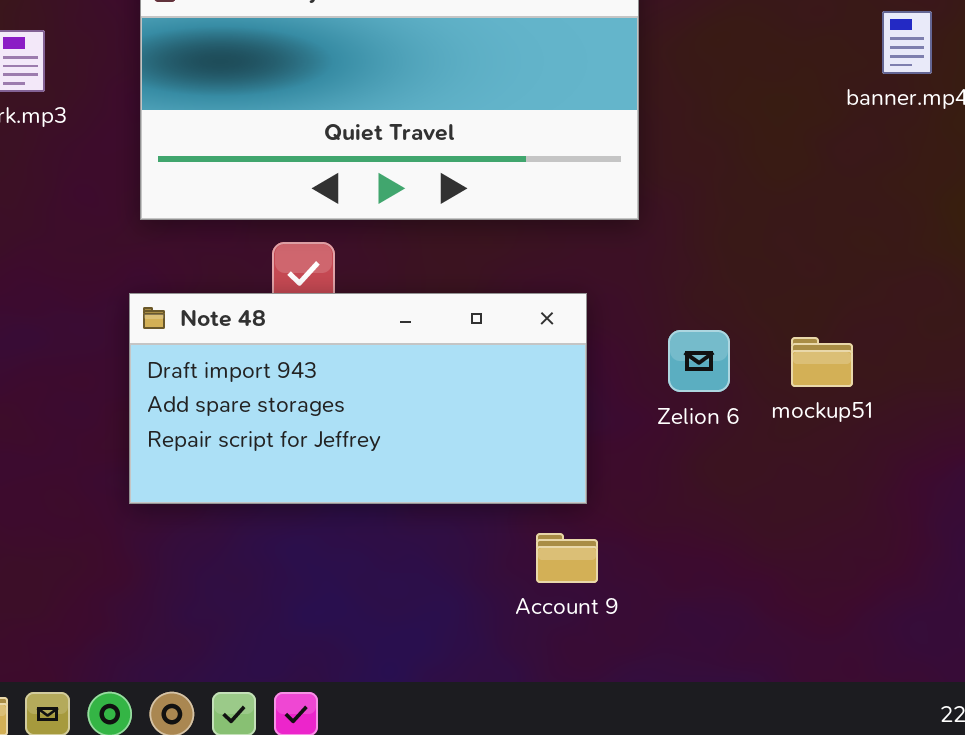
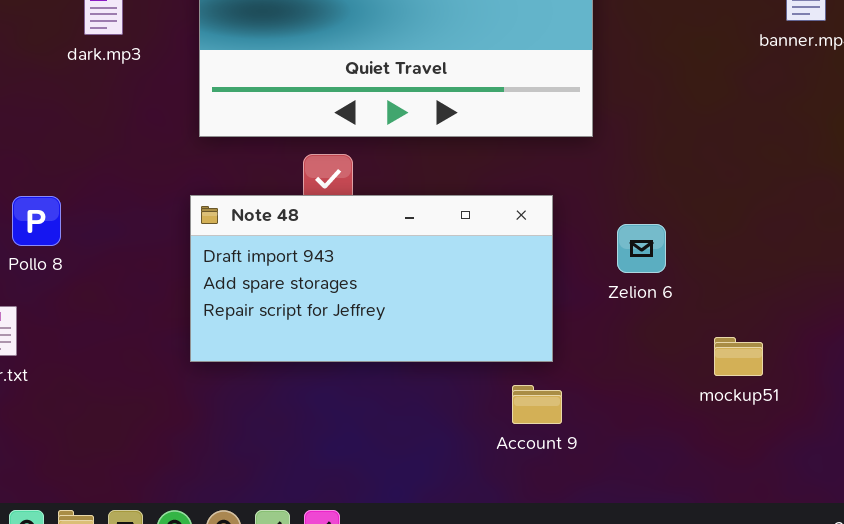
mockup51: [791,337,853,387] -> [714,337,763,376], moved

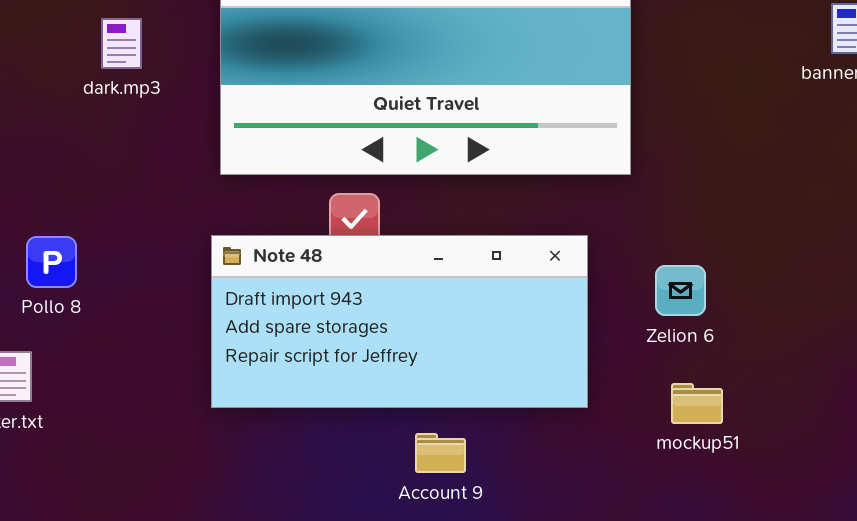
mockup51: [714,337,763,376] -> [671,383,723,424], moved
Account 9: [512,385,562,424] -> [415,433,466,473], moved

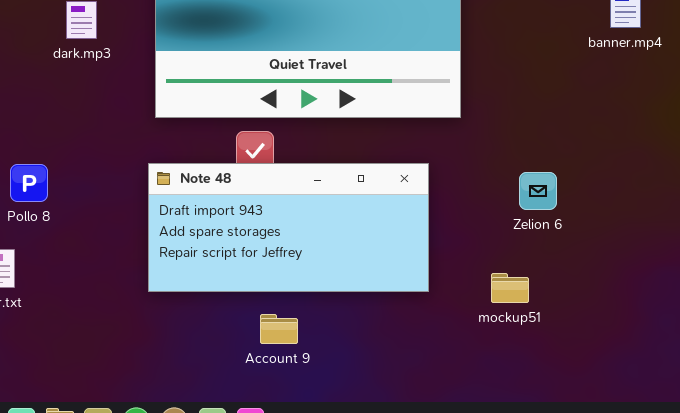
Zelion 6: [655,265,706,316] -> [519,172,557,210], moved
Account 9: [415,433,466,473] -> [260,314,298,344], moved

